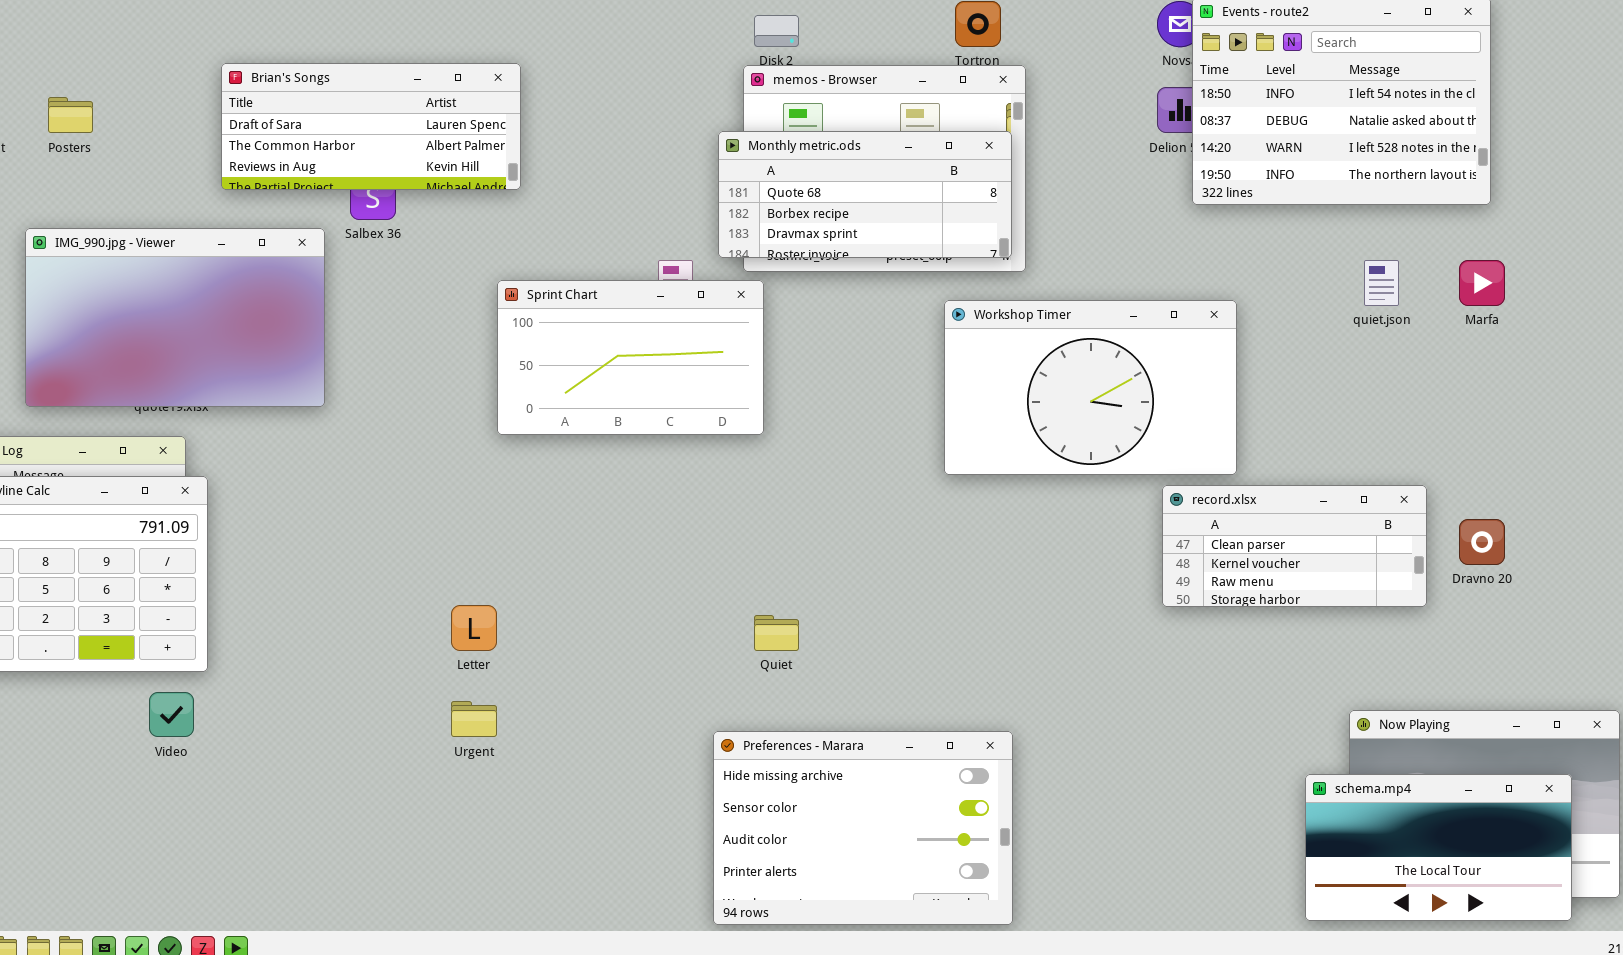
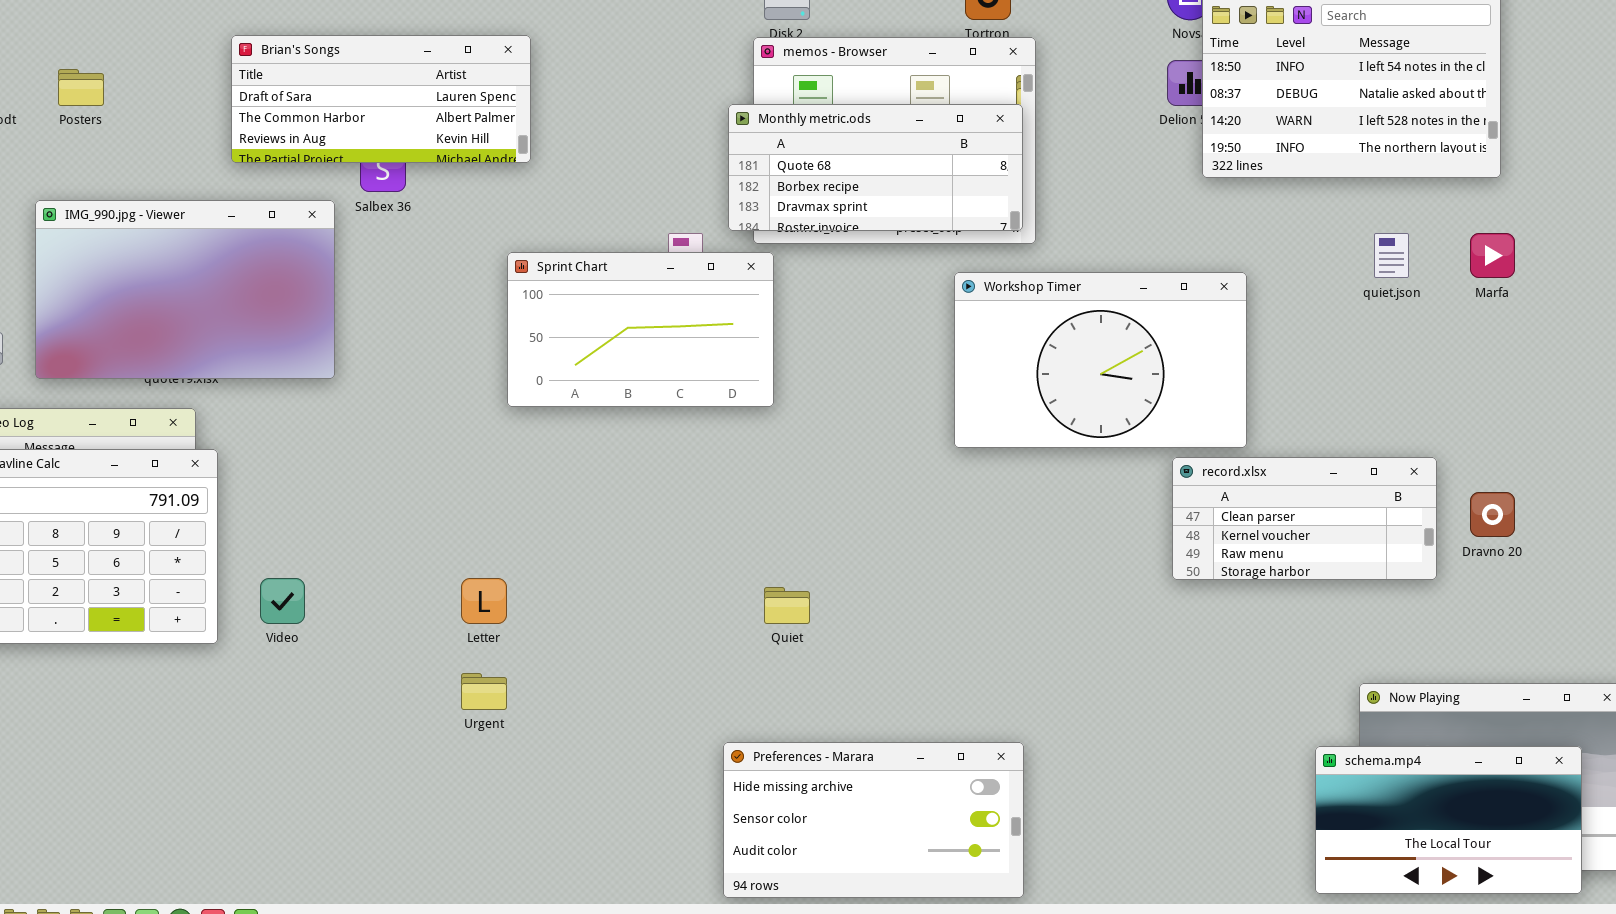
Video: [149,692,194,737] -> [260,578,305,624], moved
Preferences - Marara: [713,731,1013,925] -> [723,742,1024,898], resized

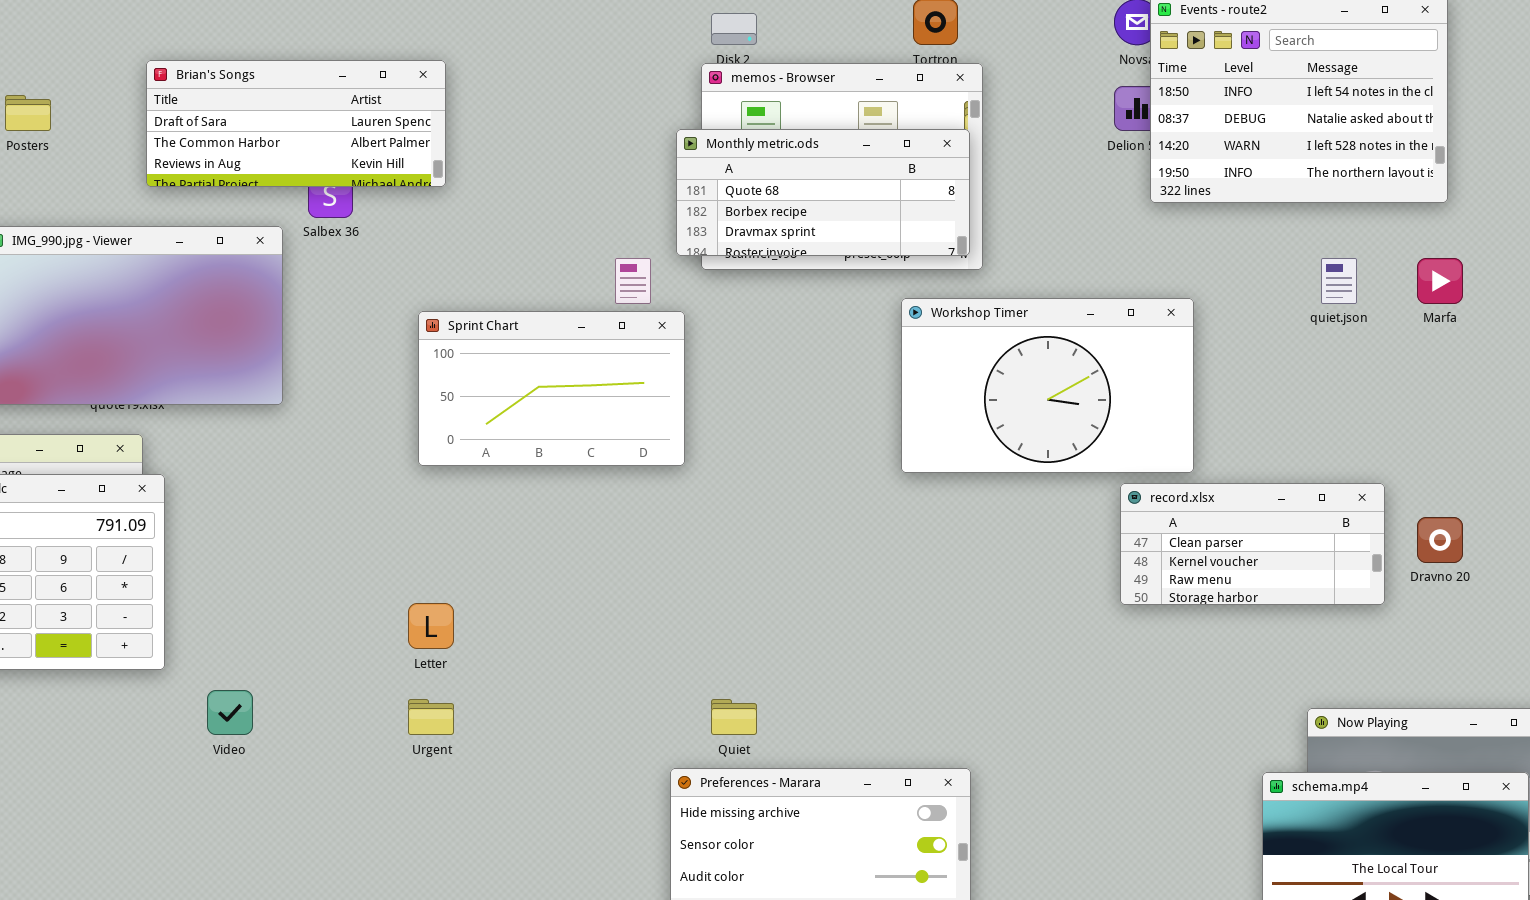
Brian's Songs: [231,35,531,163] -> [146,60,446,187], moved
Sprint Chart: [507,252,774,407] -> [418,311,685,466], moved
Video: [260,578,305,624] -> [207,690,253,735], moved
Quiet: [764,587,810,624] -> [711,699,757,735], moved

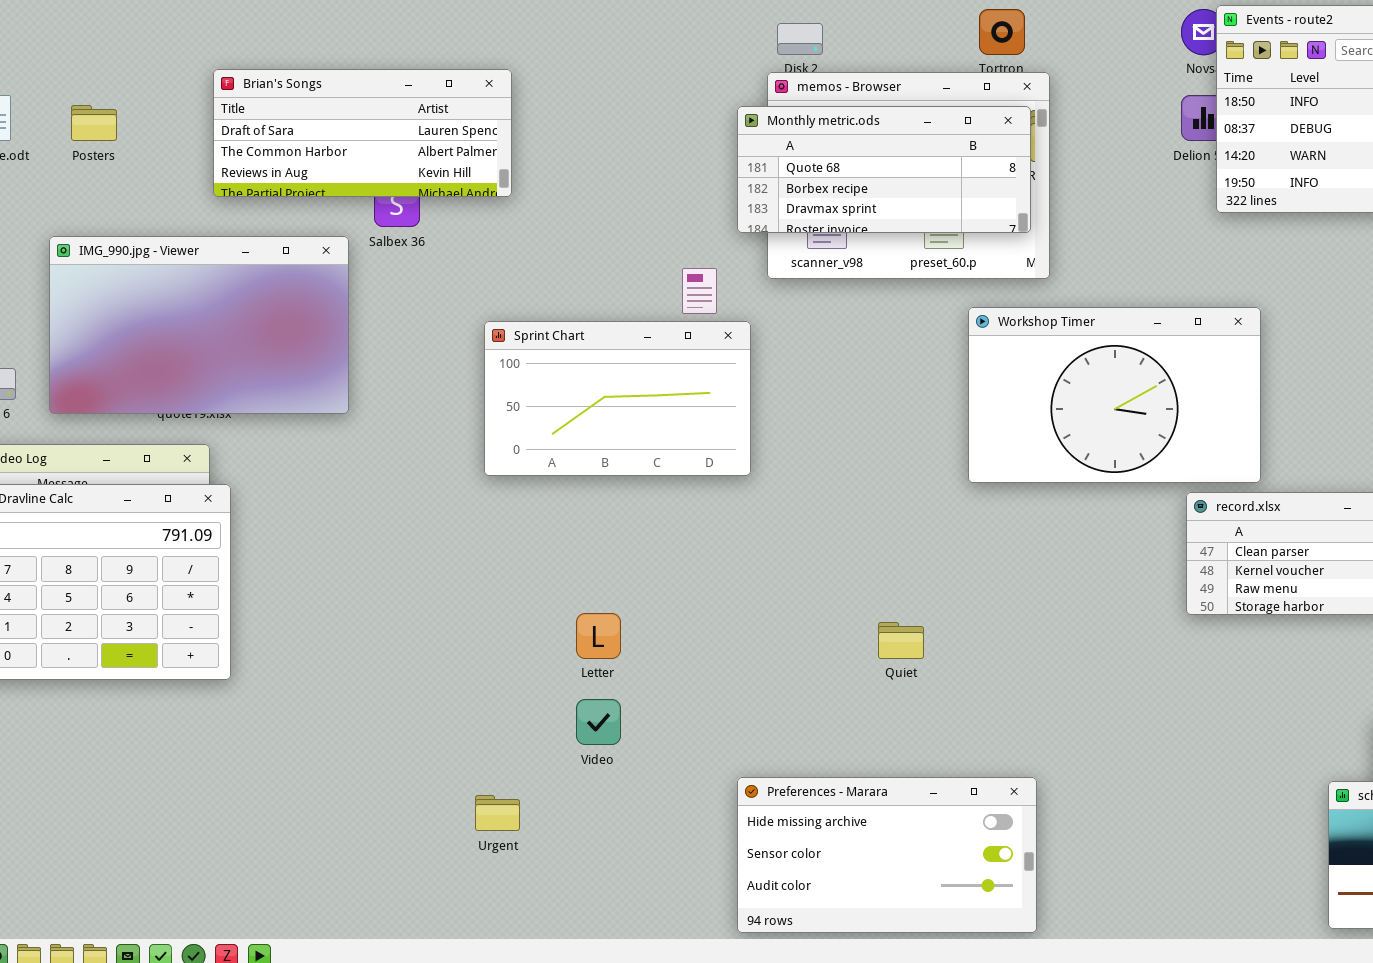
Monthly metric.ods: [676,129,970,256] -> [737,106,1031,233], moved
Letter: [408,603,454,649] -> [576,613,621,659], moved
Video: [207,690,253,735] -> [576,699,621,745], moved
Urgent: [408,699,454,735] -> [475,795,520,831], moved
Quiet: [711,699,757,735] -> [878,622,924,659], moved

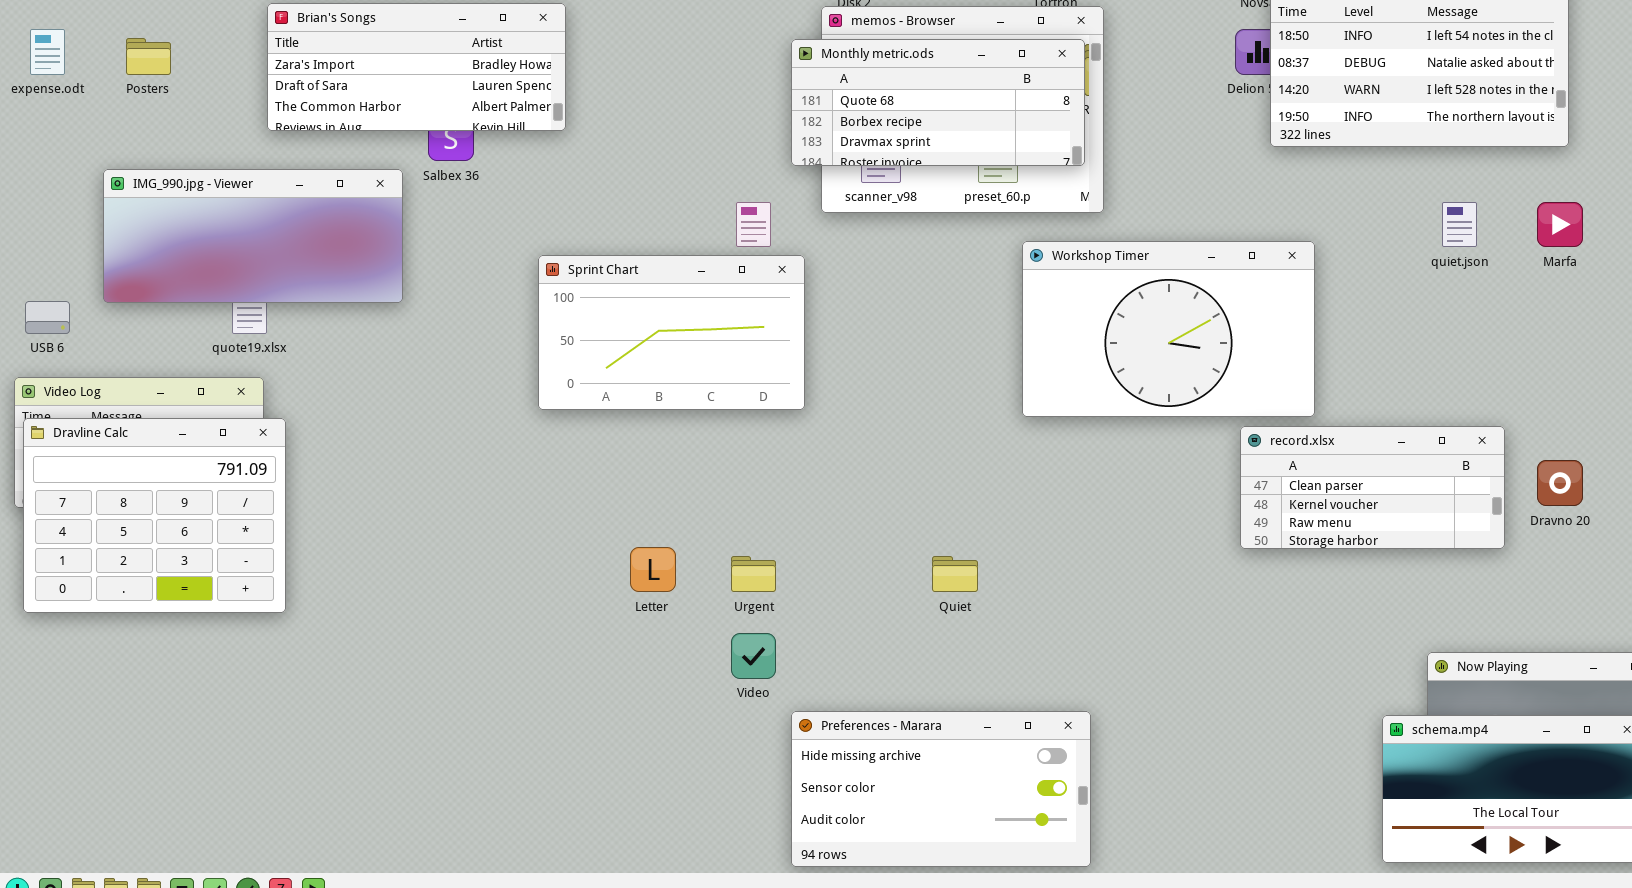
Brian's Songs: [213,69,512,197] -> [267,3,566,131], scrolled up 1 row
IMG_990.jpg - Viewer: [49,236,349,414] -> [103,169,403,303], resized
Video: [576,699,621,745] -> [731,633,776,679], moved
Urgent: [475,795,520,831] -> [731,556,776,592], moved

